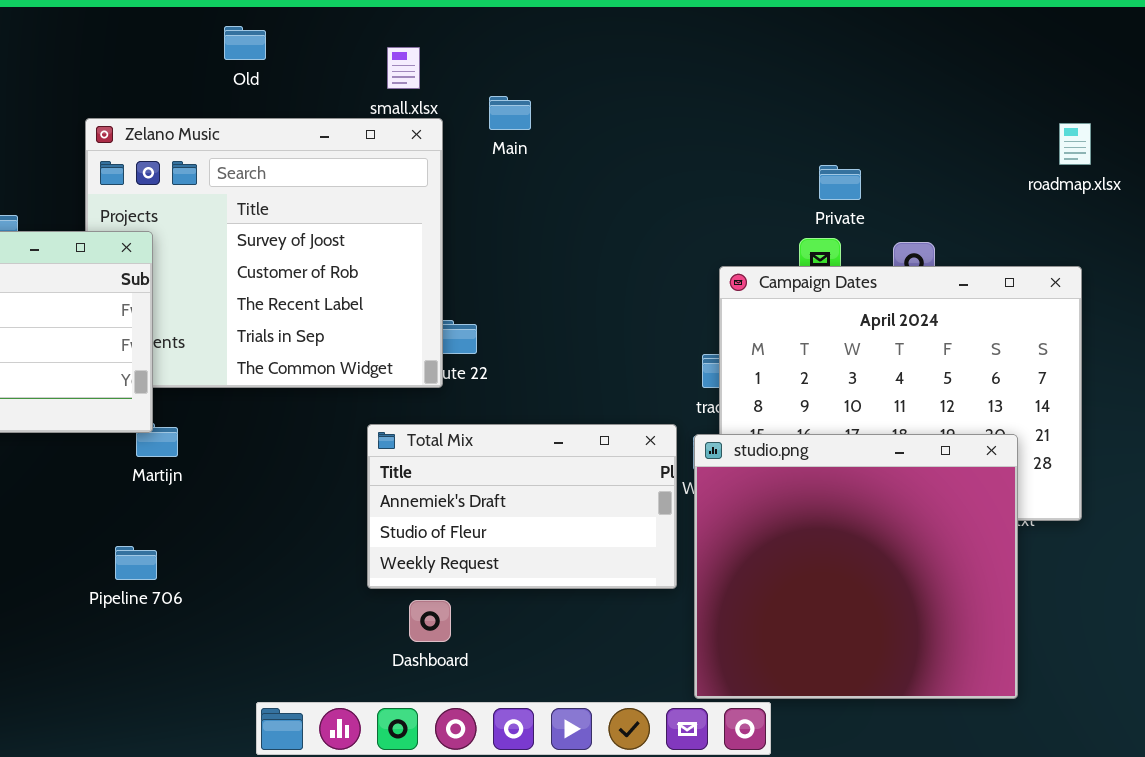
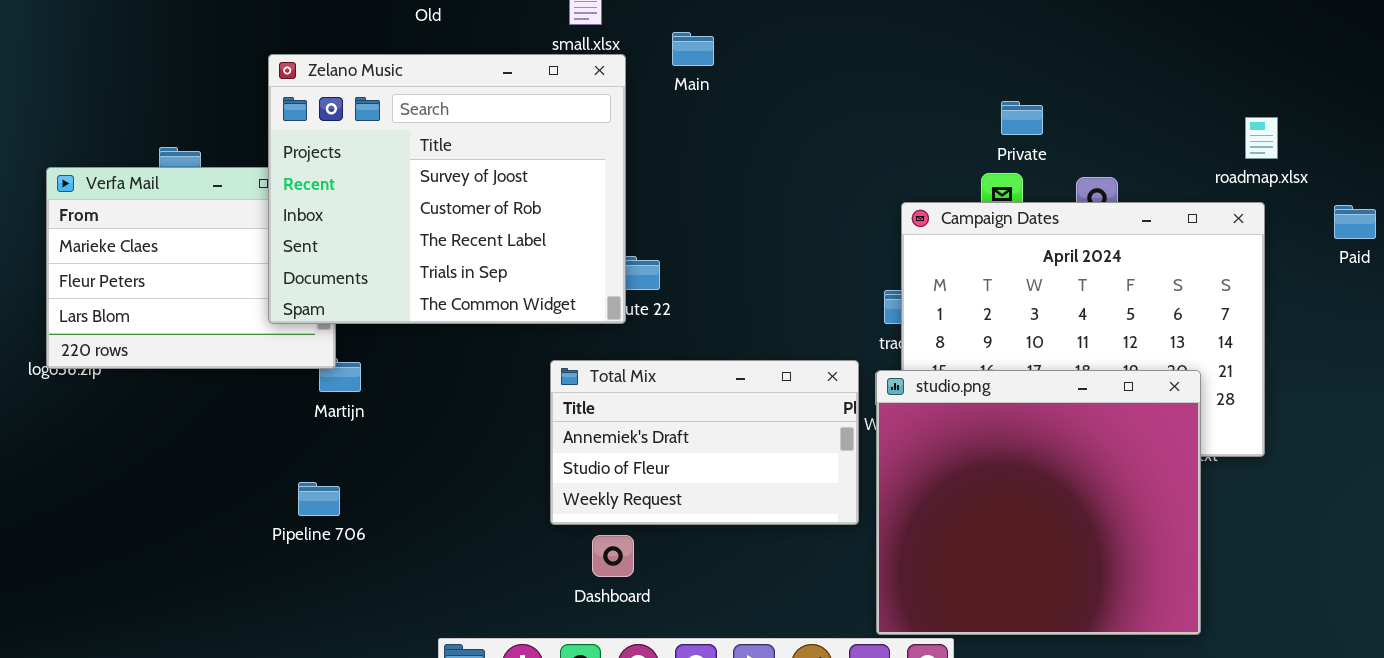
Zelano Music: [85,118,443,388] -> [268,54,626,324], raised
roadmap.xlsx: [1059,123,1091,165] -> [1245,117,1278,159], moved

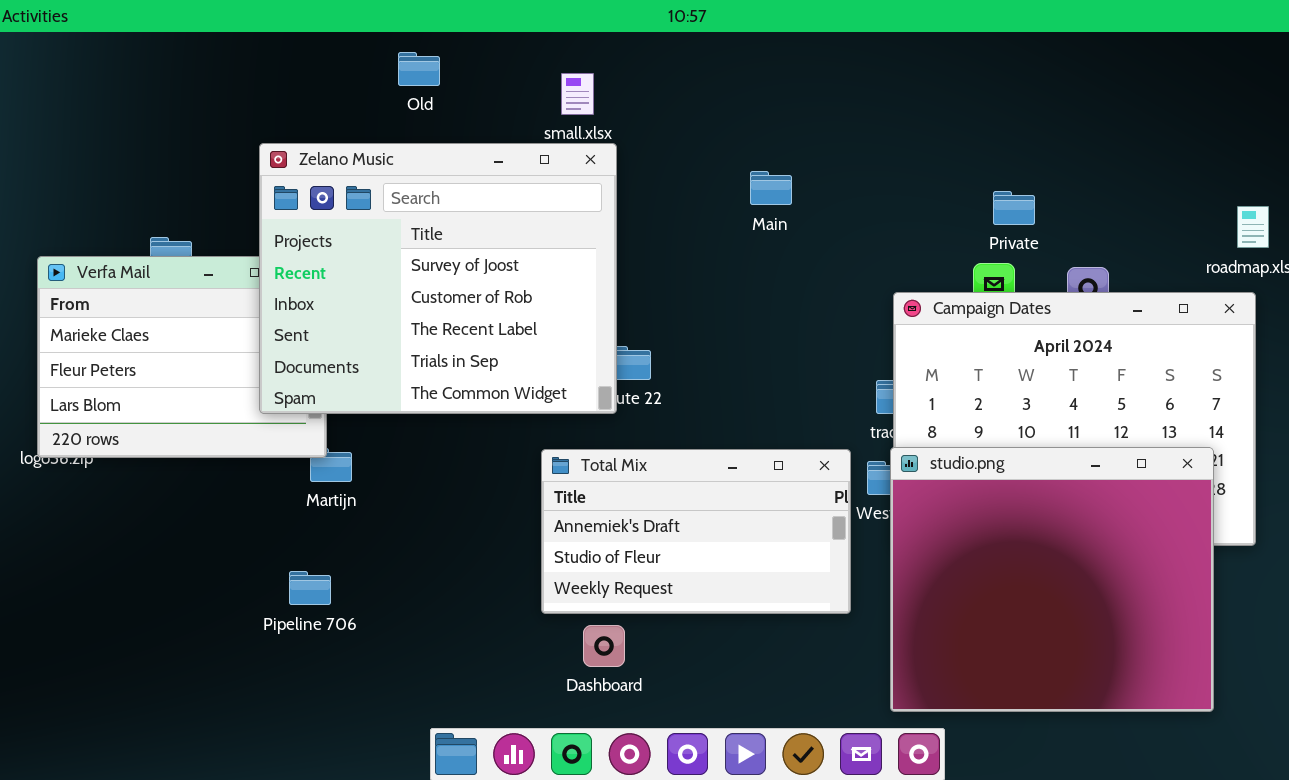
Main: [672,32,714,66] -> [750,171,792,205], moved
studio.png: [876,370,1201,635] -> [890,447,1214,712], moved

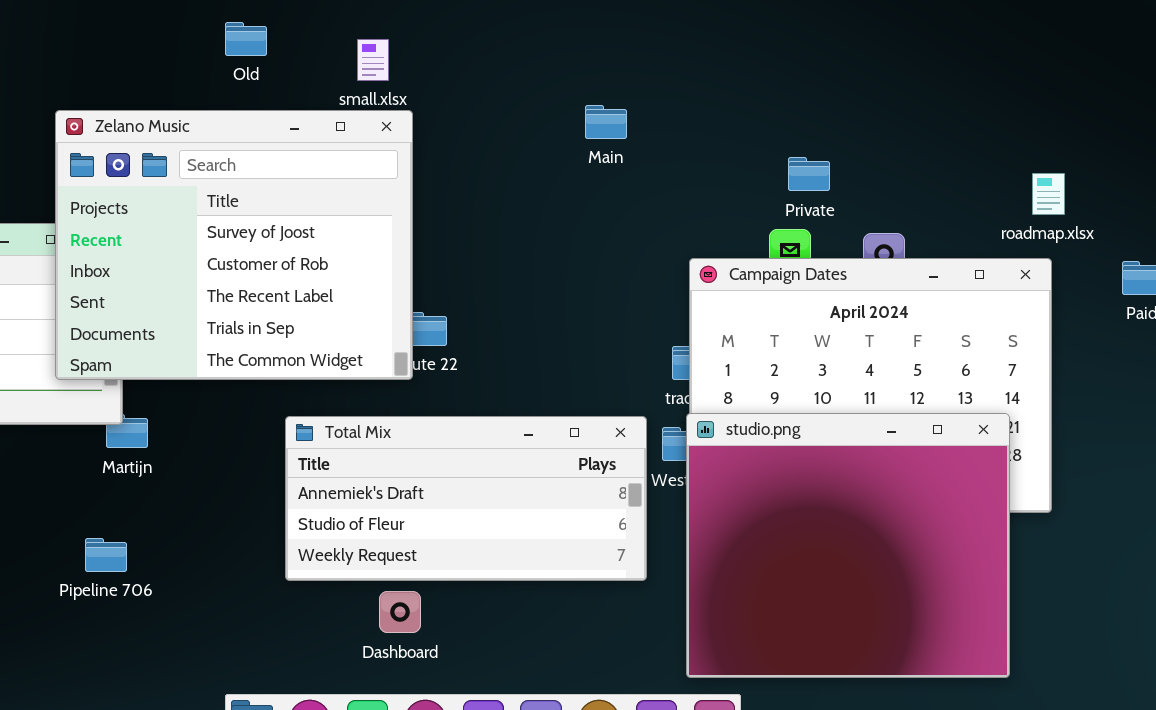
Old: [398,52,440,86] -> [225,22,267,56], moved
Main: [750,171,792,205] -> [585,105,627,139], moved
Total Mix: [541,449,851,614] -> [285,416,647,581], resized

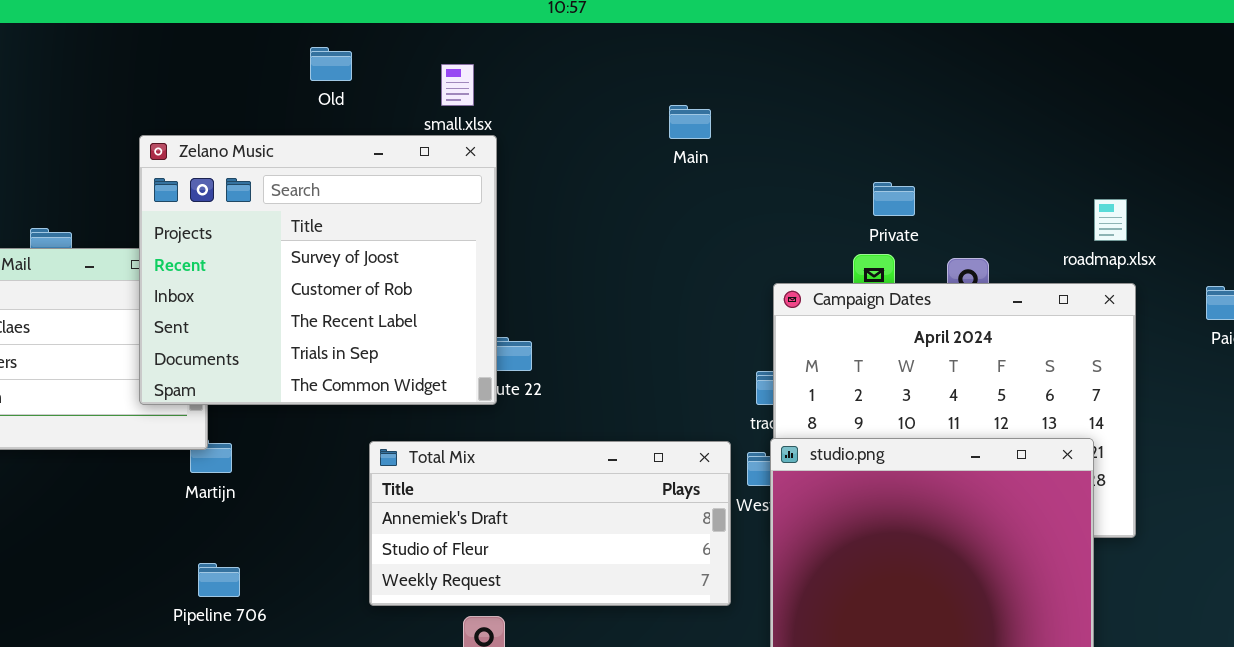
Main: [585,105,627,139] -> [669,105,711,139], moved
roadmap.xlsx: [1032,173,1065,215] -> [1094,199,1127,241], moved
Pipeline 706: [85,538,127,572] -> [198,563,240,597], moved

